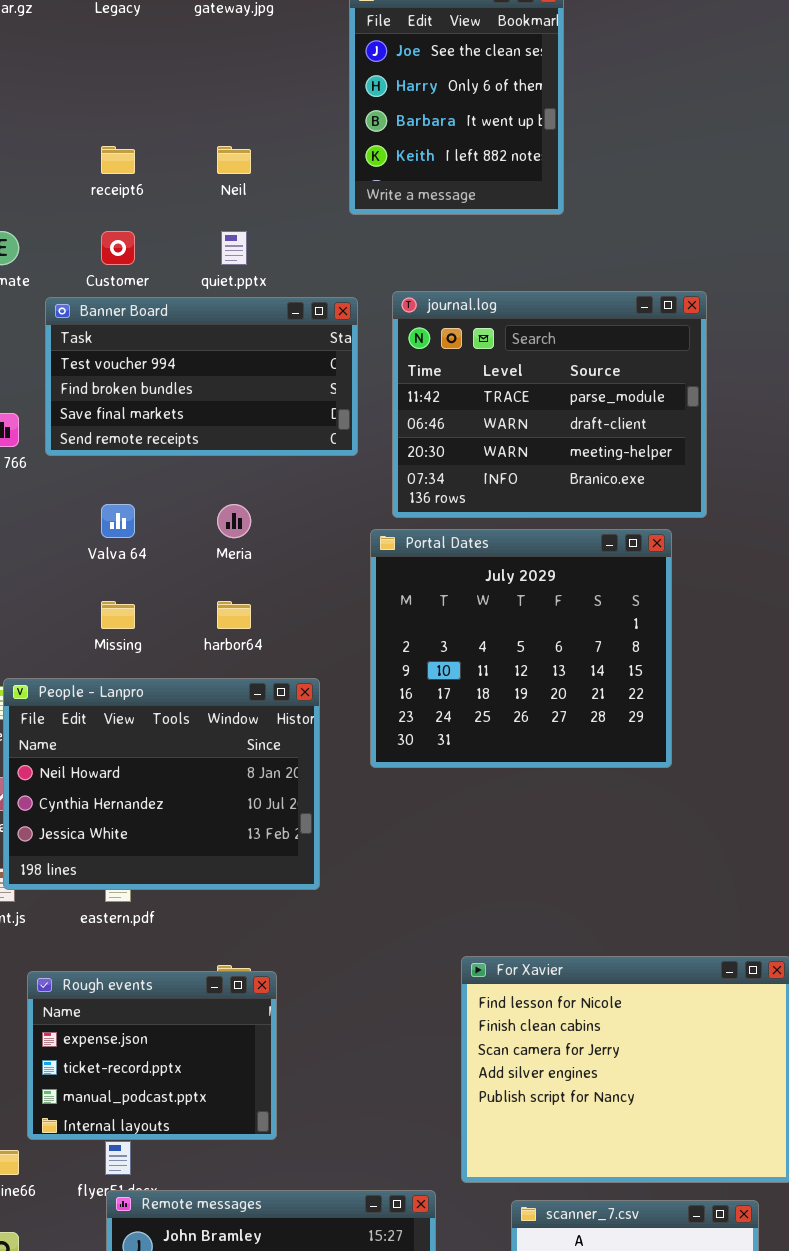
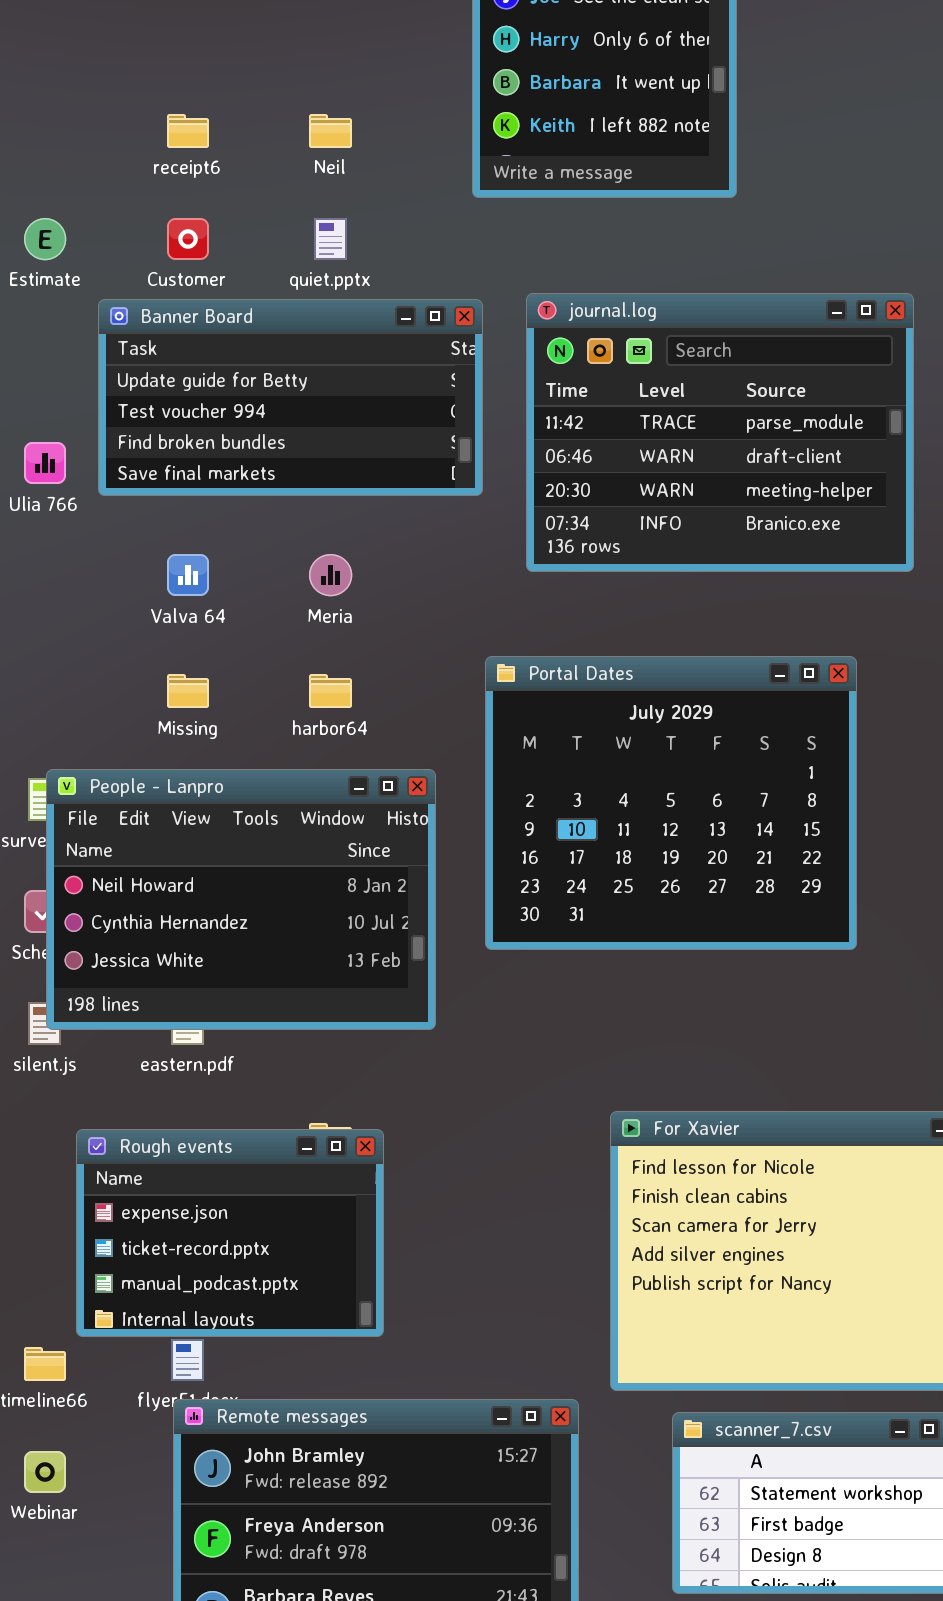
Banner Board: [45,297,358,456] -> [98,299,483,496], scrolled up 1 row
Portal Dates: [370,529,672,768] -> [485,656,857,950], moved

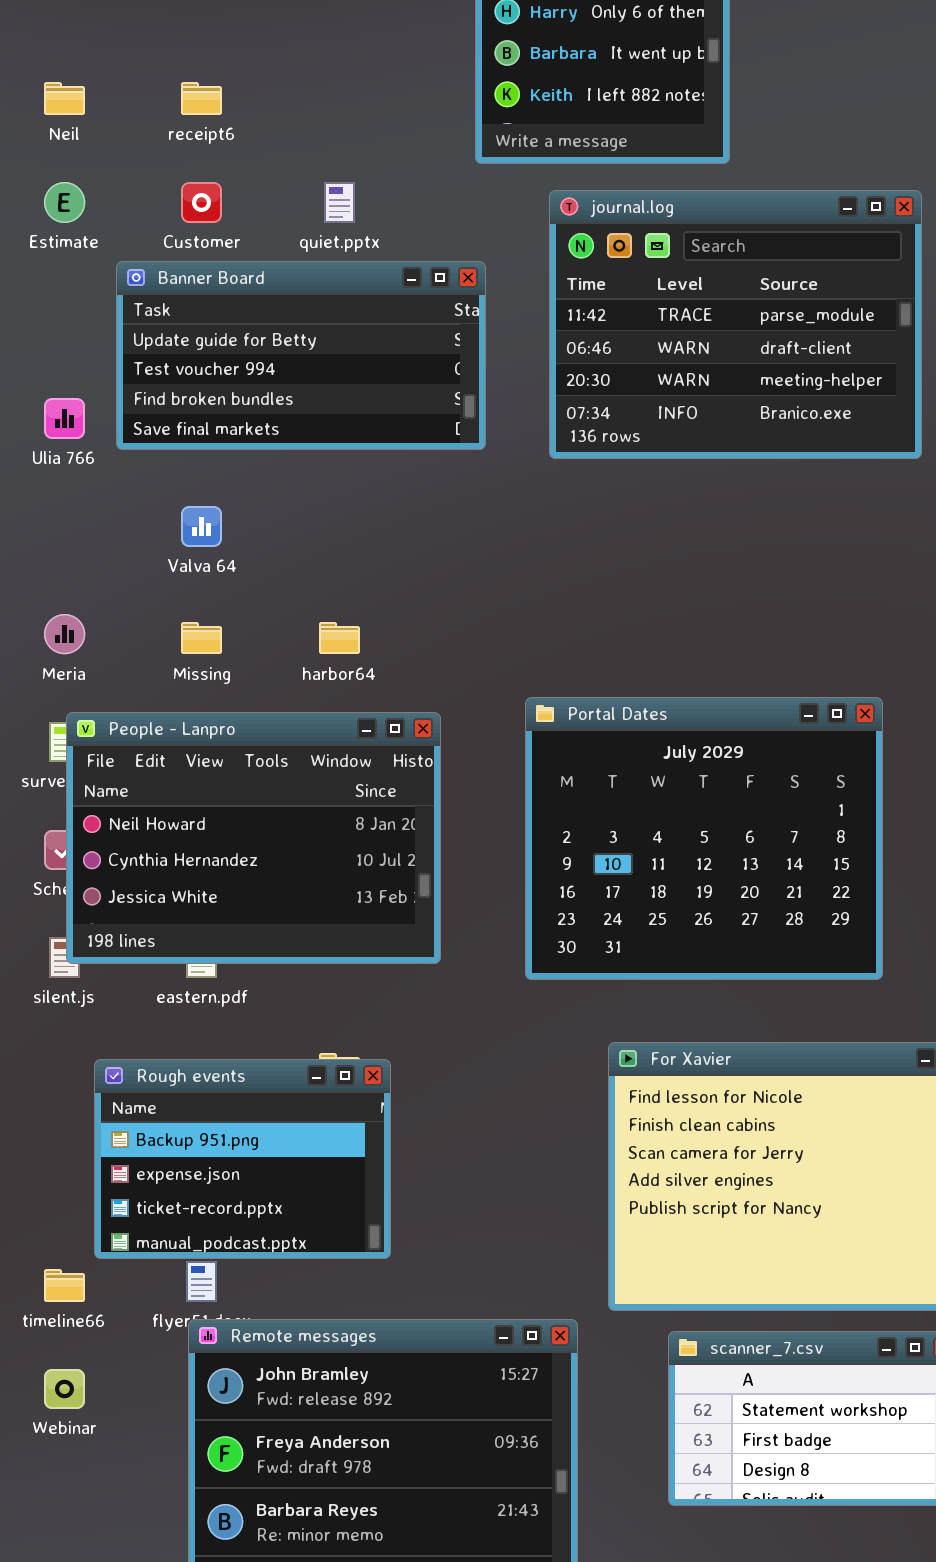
Neil: [309,114,352,148] -> [44,82,85,115], moved
journal.log: [526,293,914,572] -> [549,190,922,459], moved
Meria: [309,554,352,596] -> [44,614,85,654], moved
Portal Dates: [485,656,857,950] -> [525,697,883,980], moved
Rough events: [76,1129,384,1337] -> [94,1059,391,1259], scrolled up 1 row

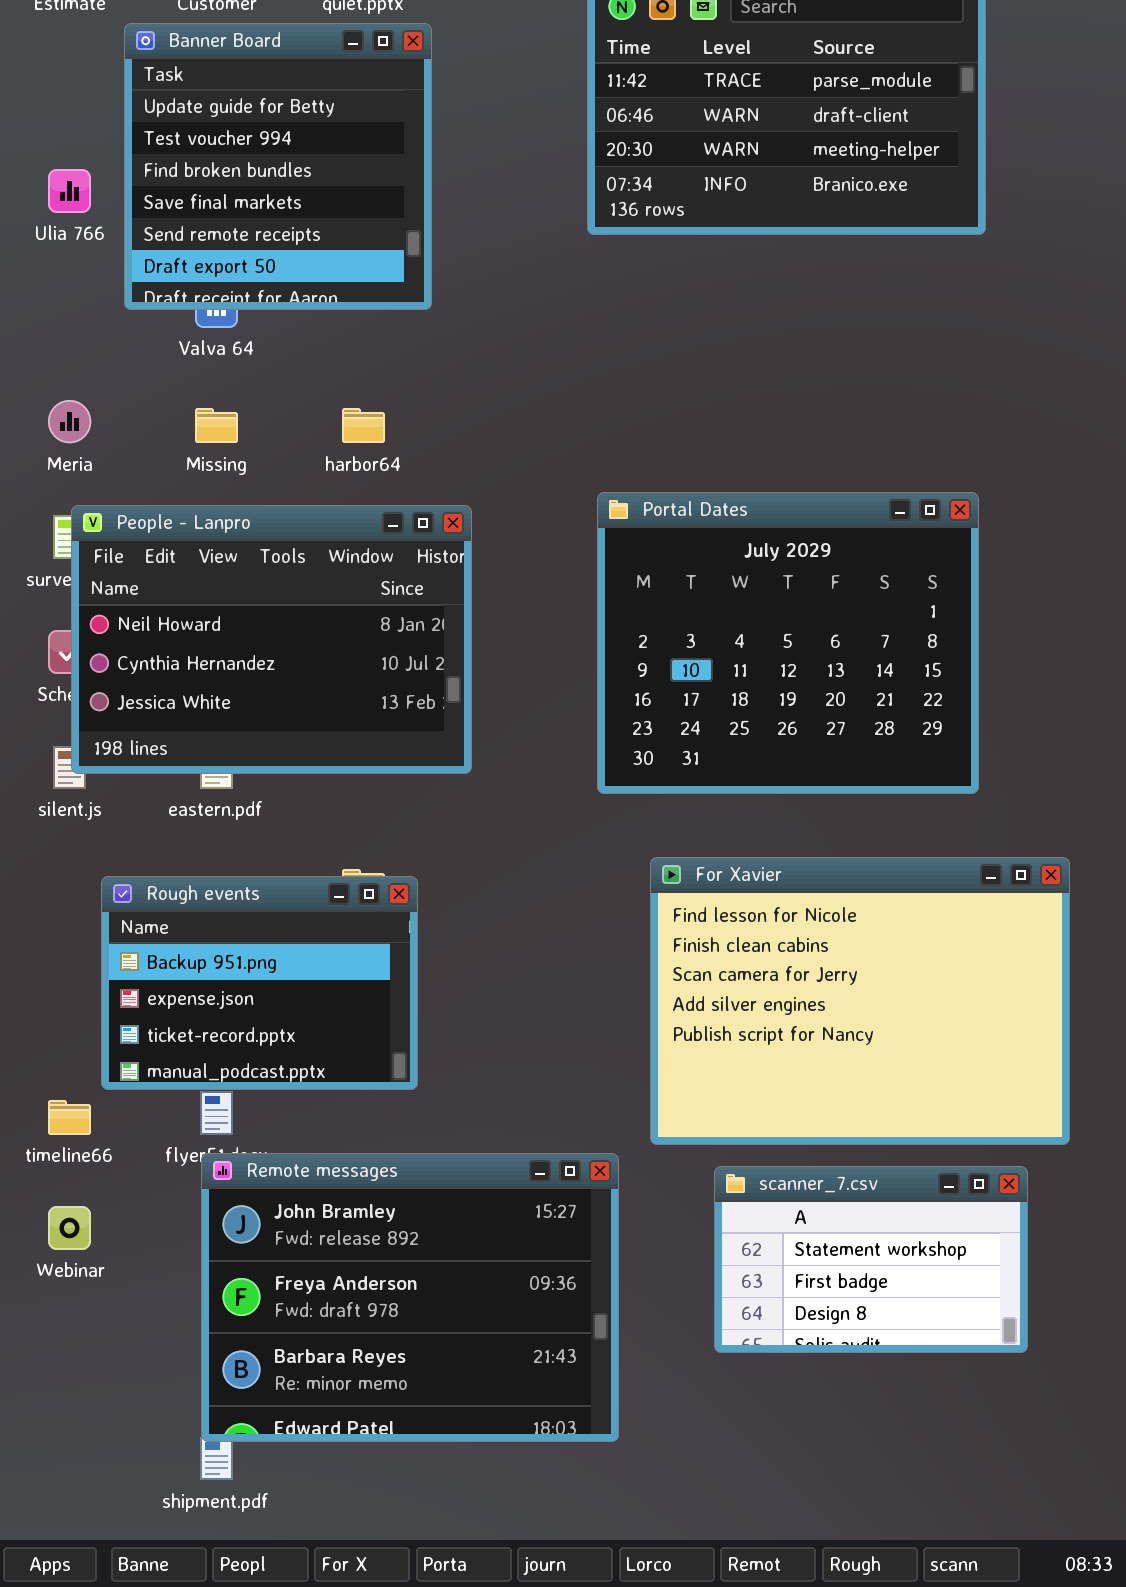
Banner Board: [116,261,486,450] -> [124,23,432,310], resized
Portal Dates: [525,697,883,980] -> [597,492,979,794], moved

